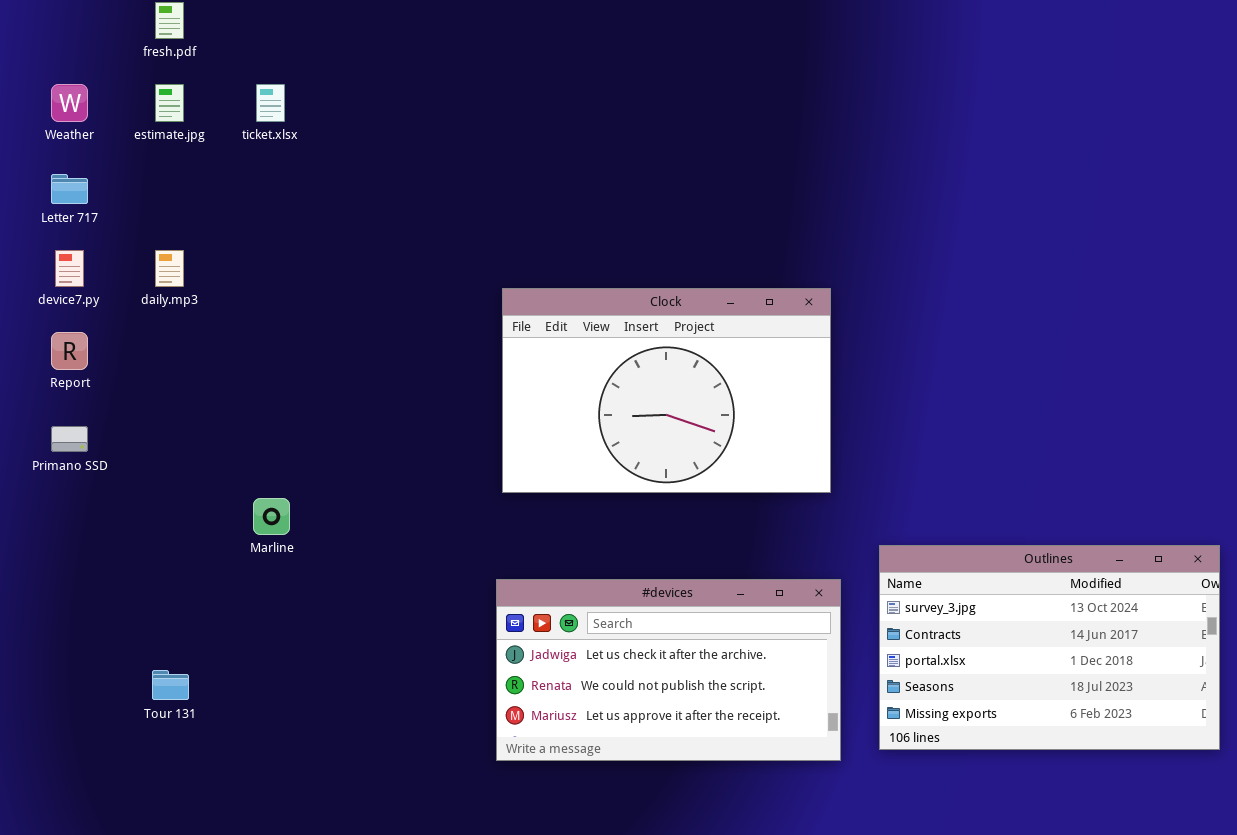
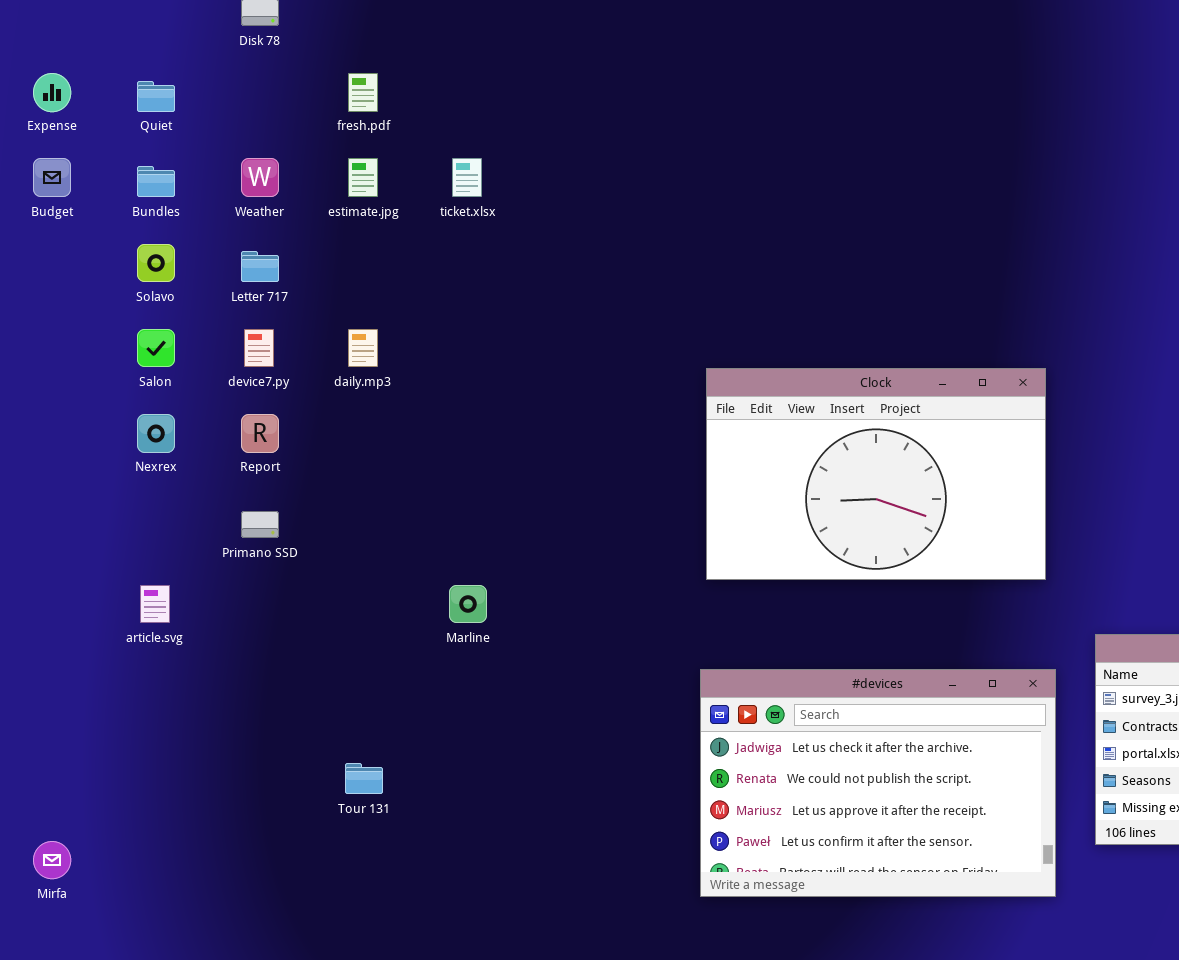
#devices: [496,579,841,761] -> [700,669,1056,897], resized

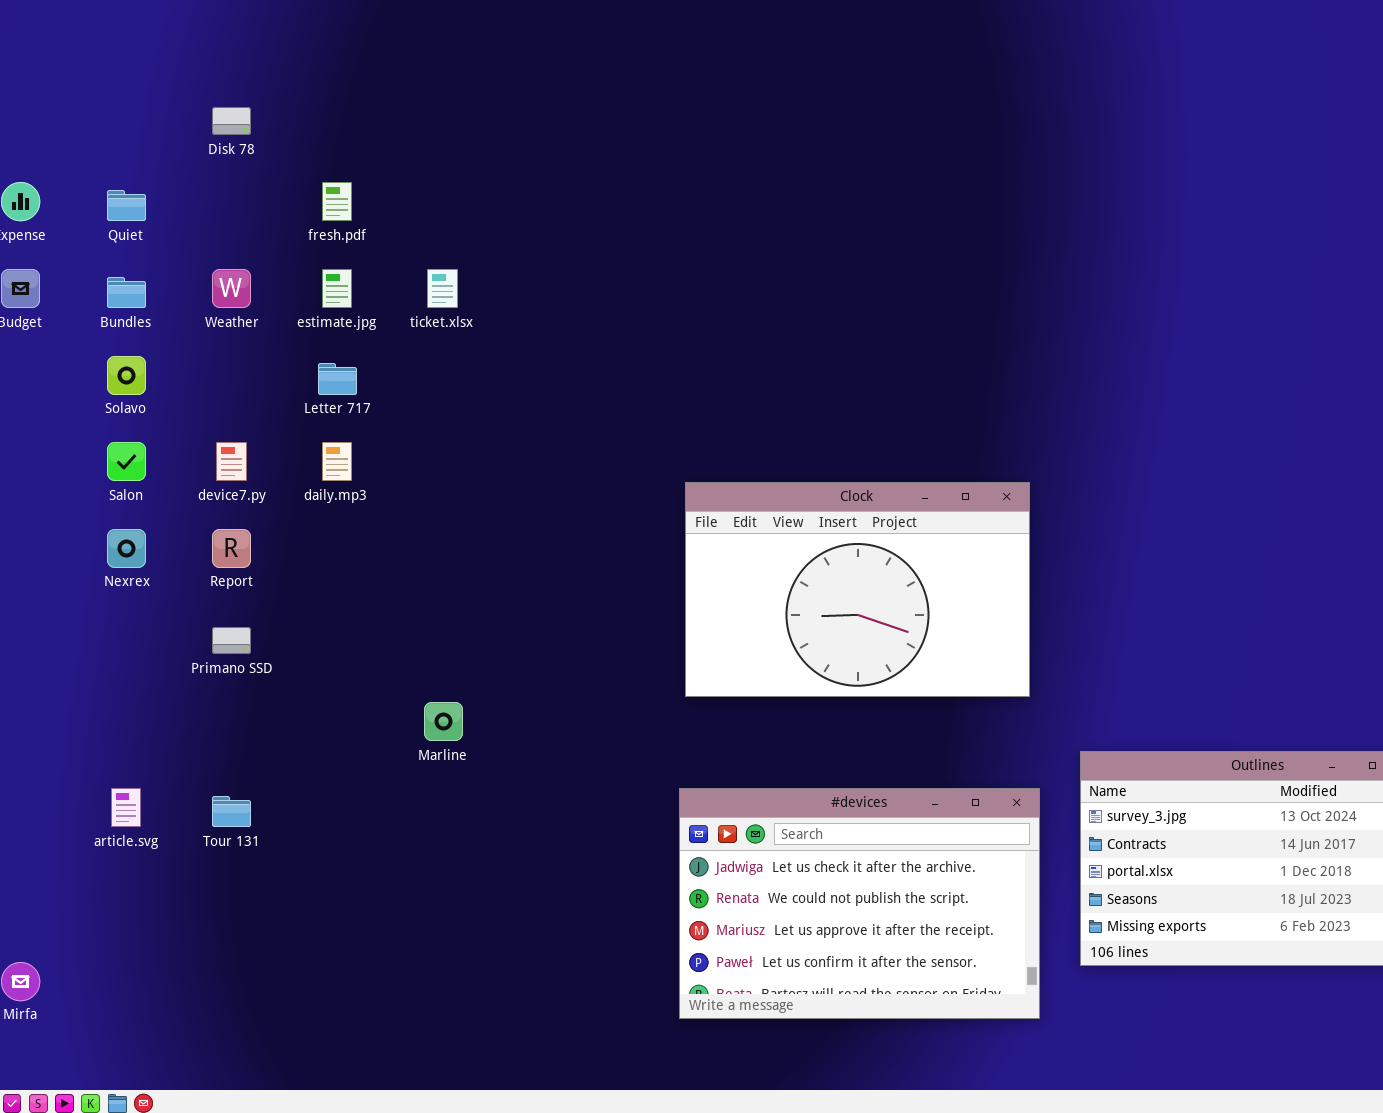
Letter 717: [241,251,279,282] -> [318,363,357,395], moved
article.svg: [140,585,170,623] -> [111,788,141,827], moved
Tour 131: [345,763,383,794] -> [212,796,251,827], moved

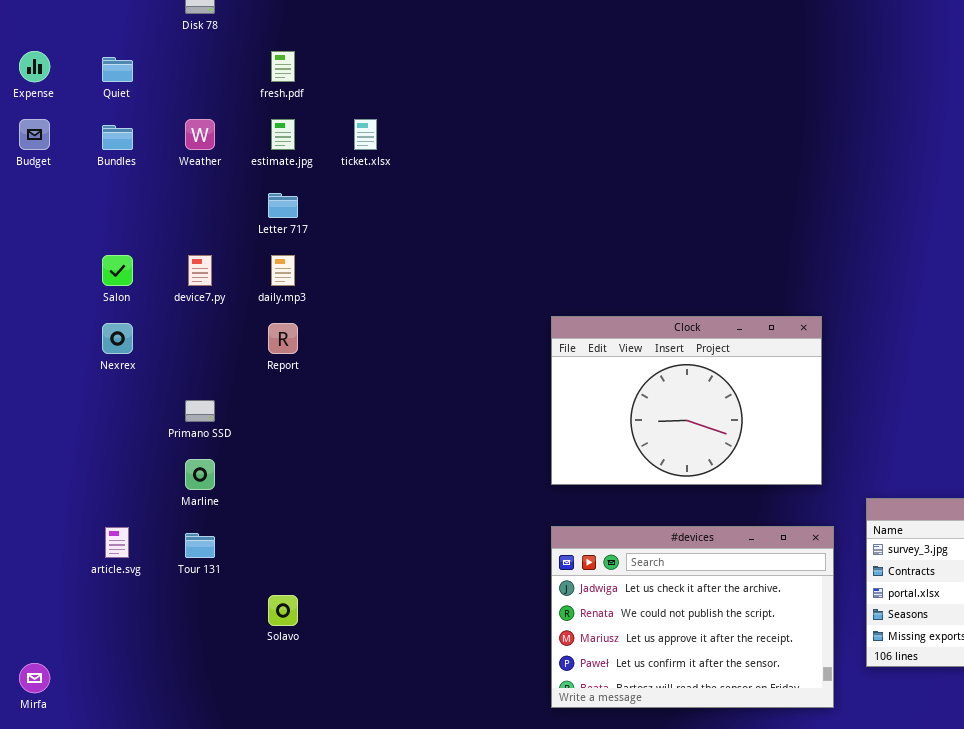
Solavo: [107,356,146,395] -> [268,595,298,626], moved
Clock: [685,482,1030,697] -> [551,316,822,485], moved
Report: [212,529,251,568] -> [268,323,298,354], moved
Marline: [424,702,463,741] -> [185,459,215,490], moved

